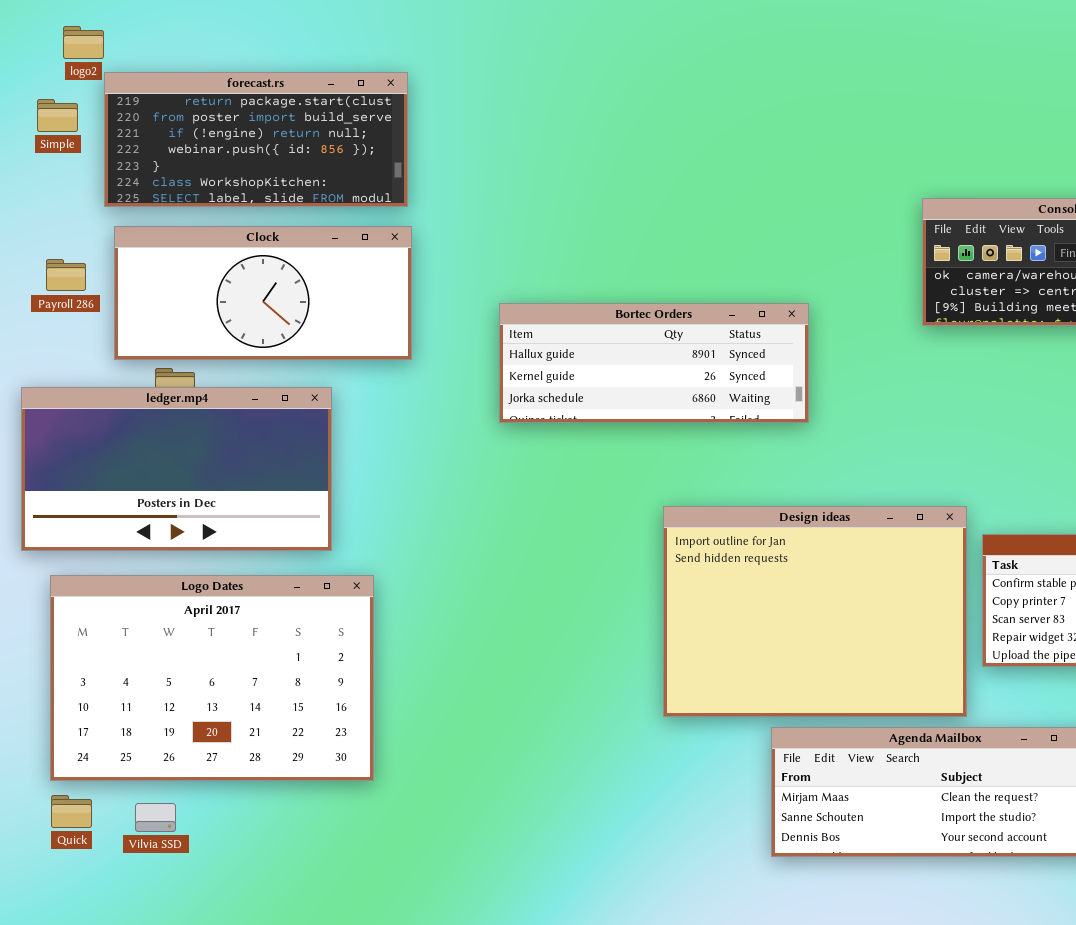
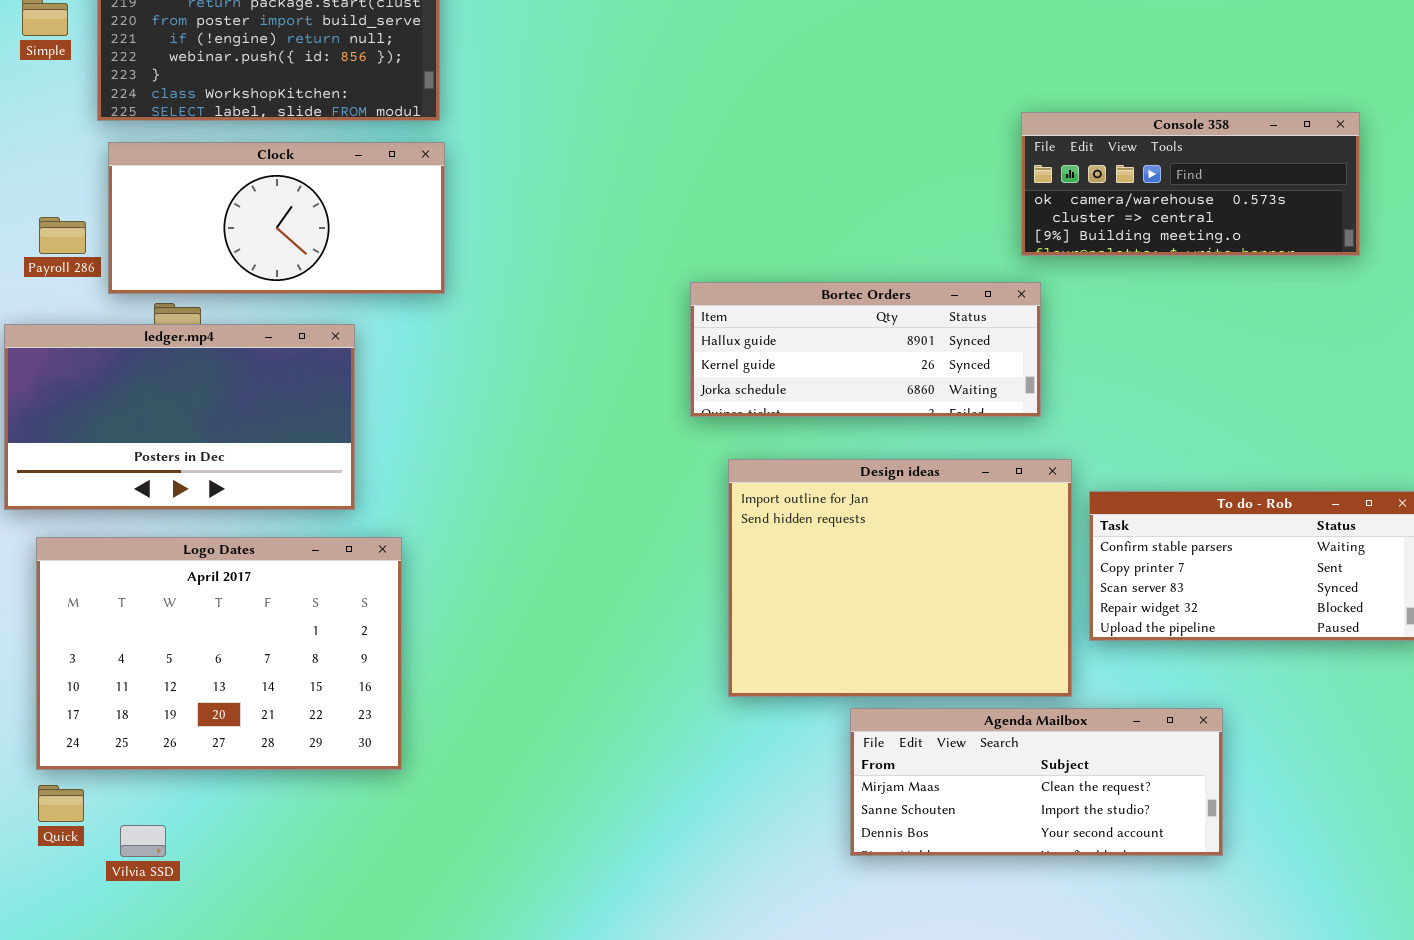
Payroll 286: [46,259,86,291] -> [39,217,86,254], moved
Bortec Orders: [499,303,809,423] -> [690,282,1041,417], moved
Vilvia SSD: [135,803,176,832] -> [120,825,166,857], moved

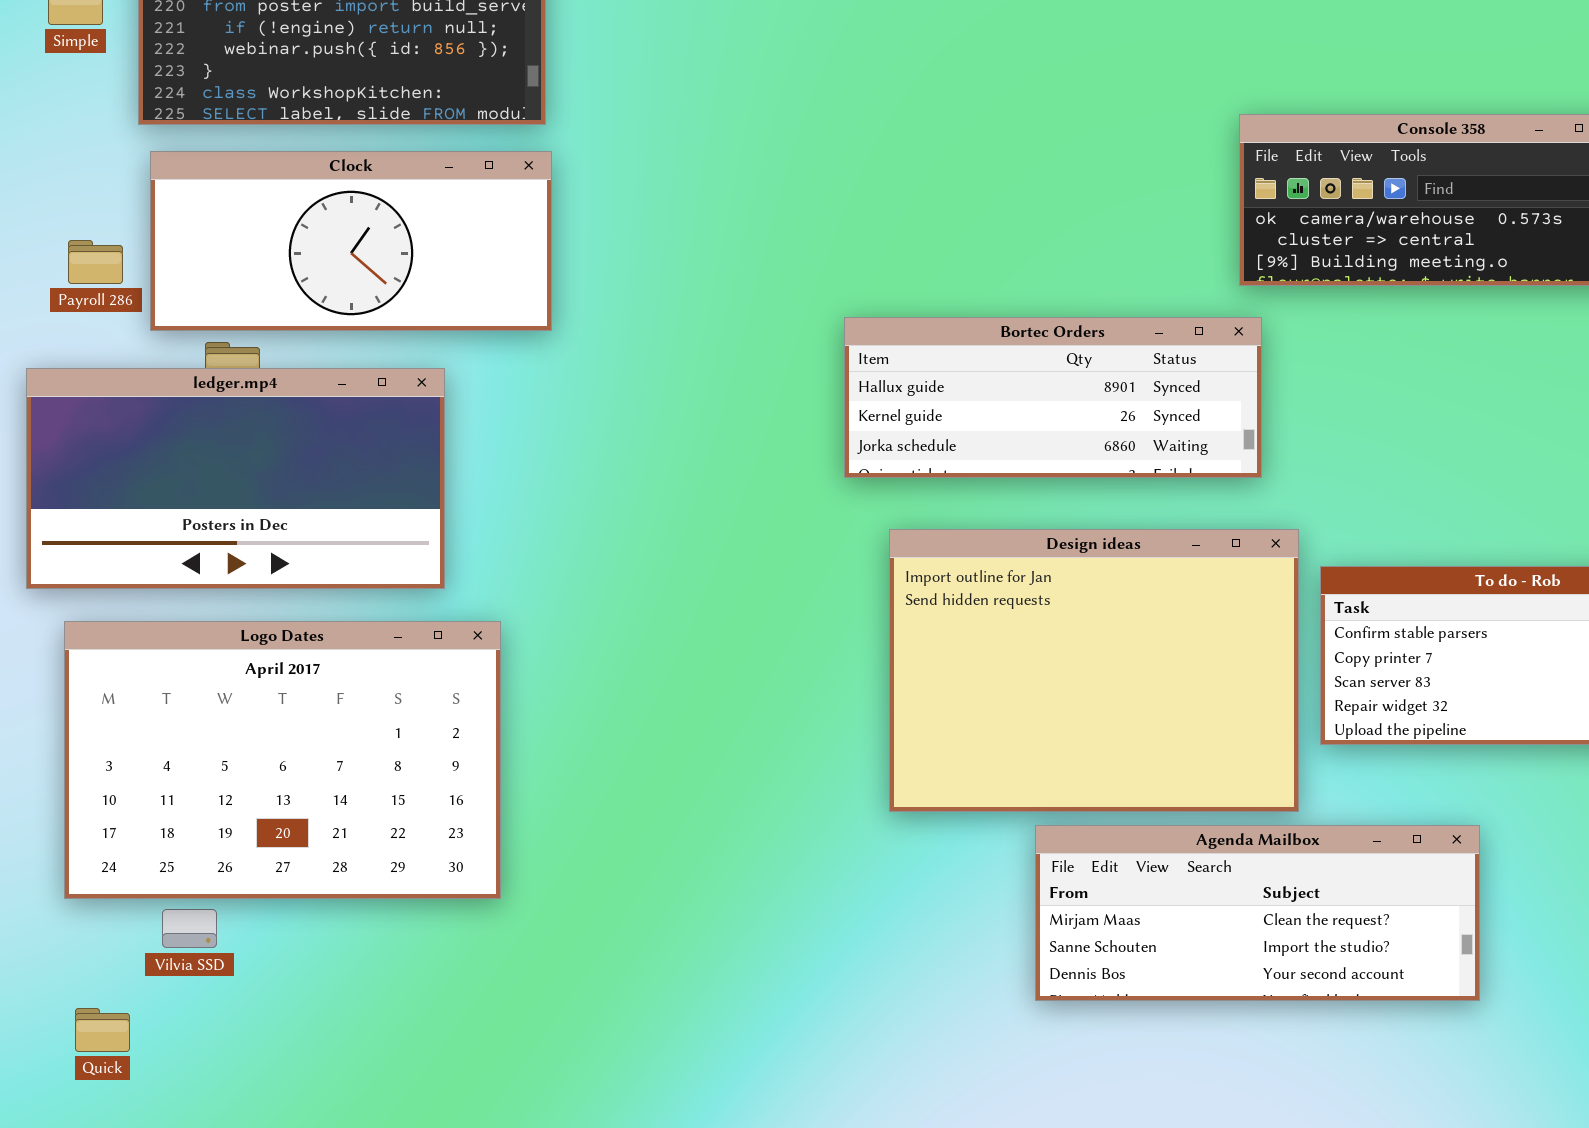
Quick: [38,785,84,822] -> [75,1008,130,1052], moved
Vilvia SSD: [120,825,166,857] -> [162,909,217,948], moved

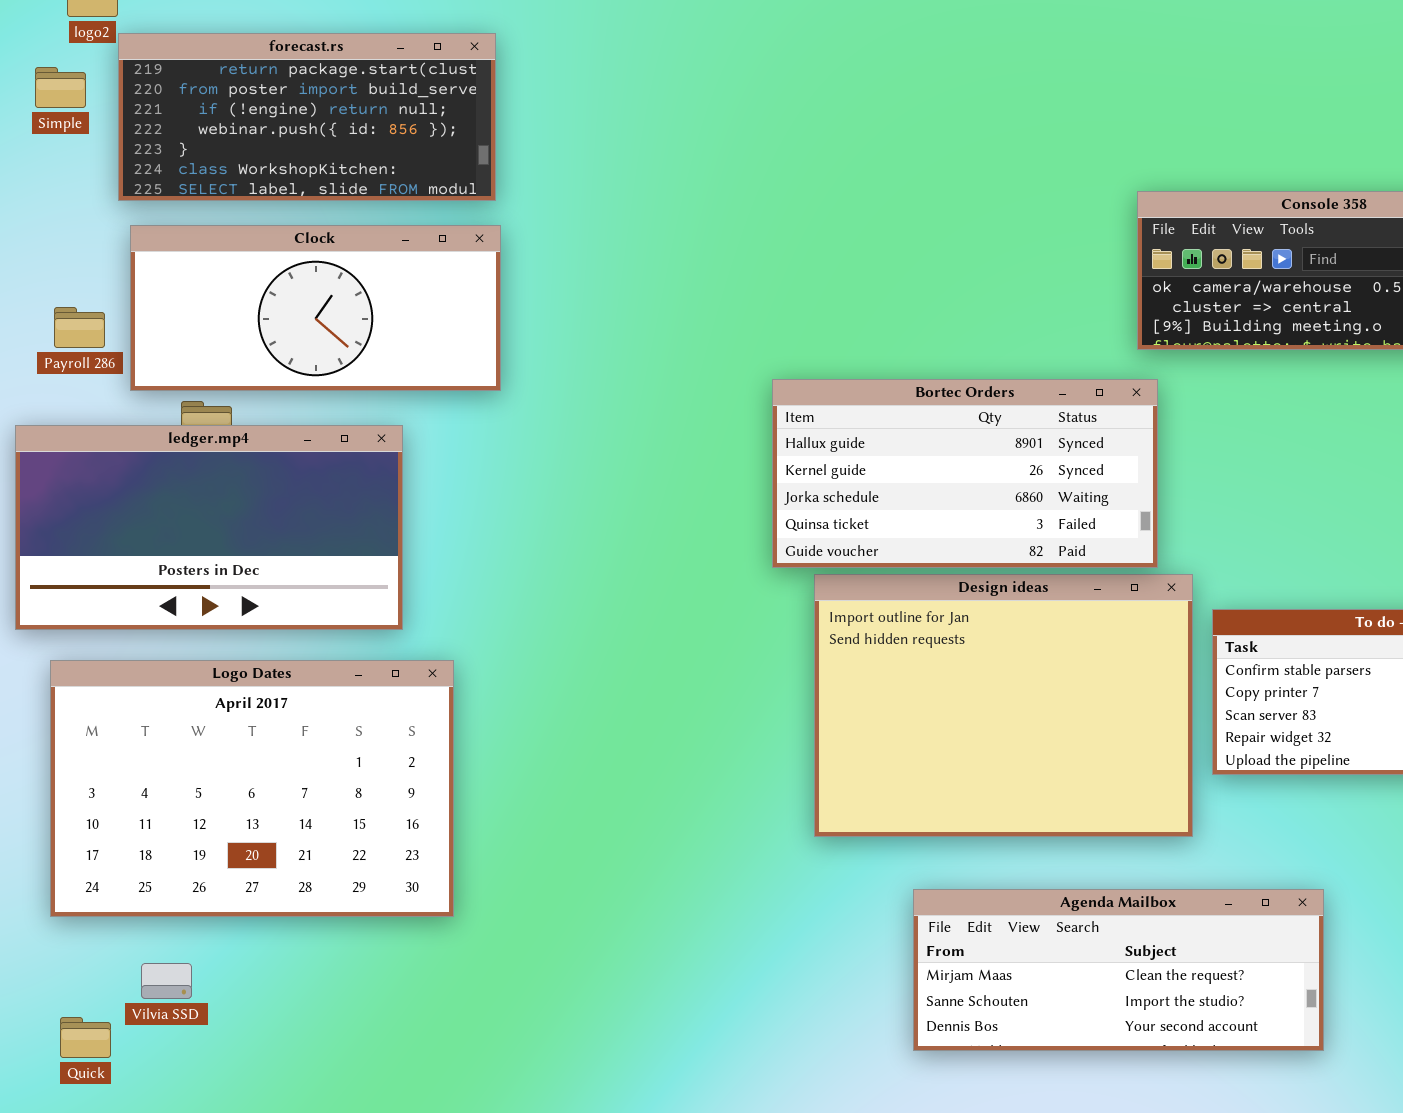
Bortec Orders: [844,317,1262,478] -> [772,379,1158,568], resized
Agenda Mailbox: [1035,825,1480,1001] -> [913,889,1324,1051], moved
Vilvia SSD: [162,909,217,948] -> [141,963,192,999], moved

